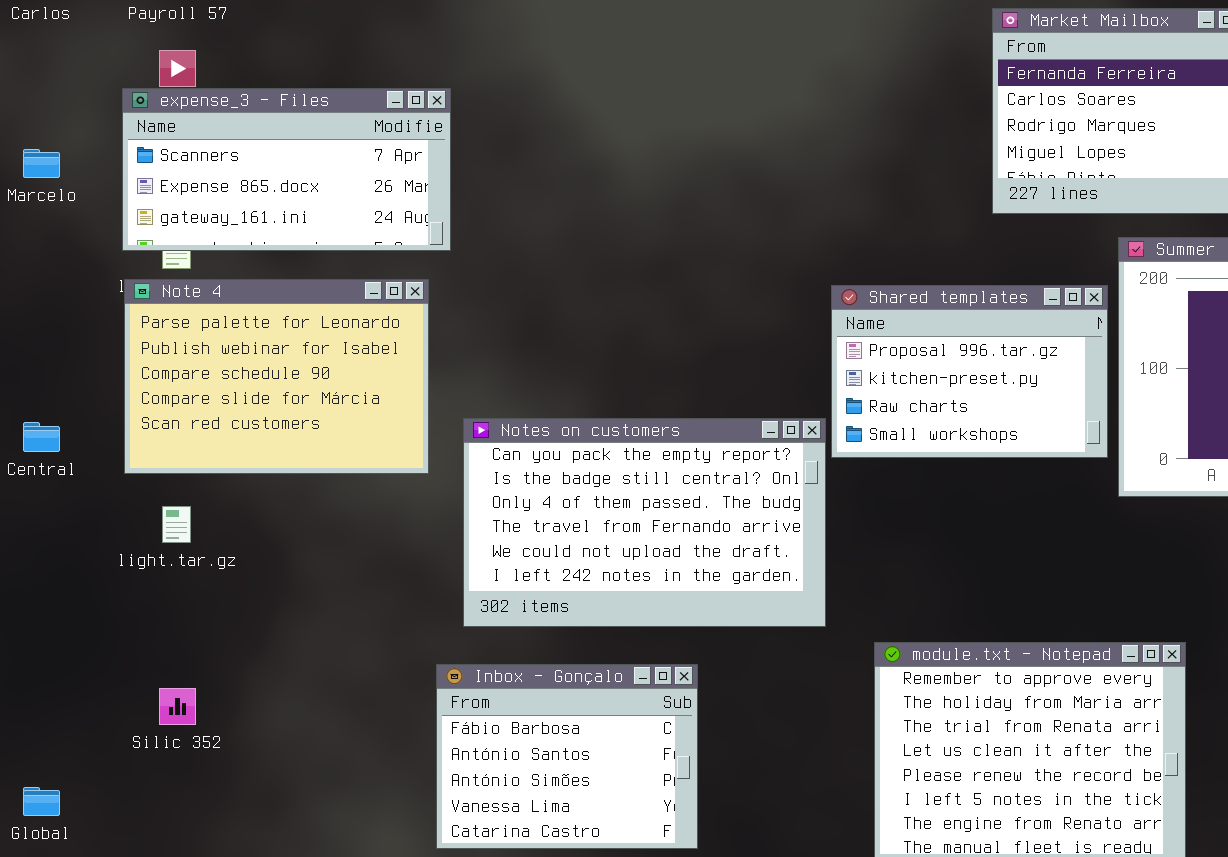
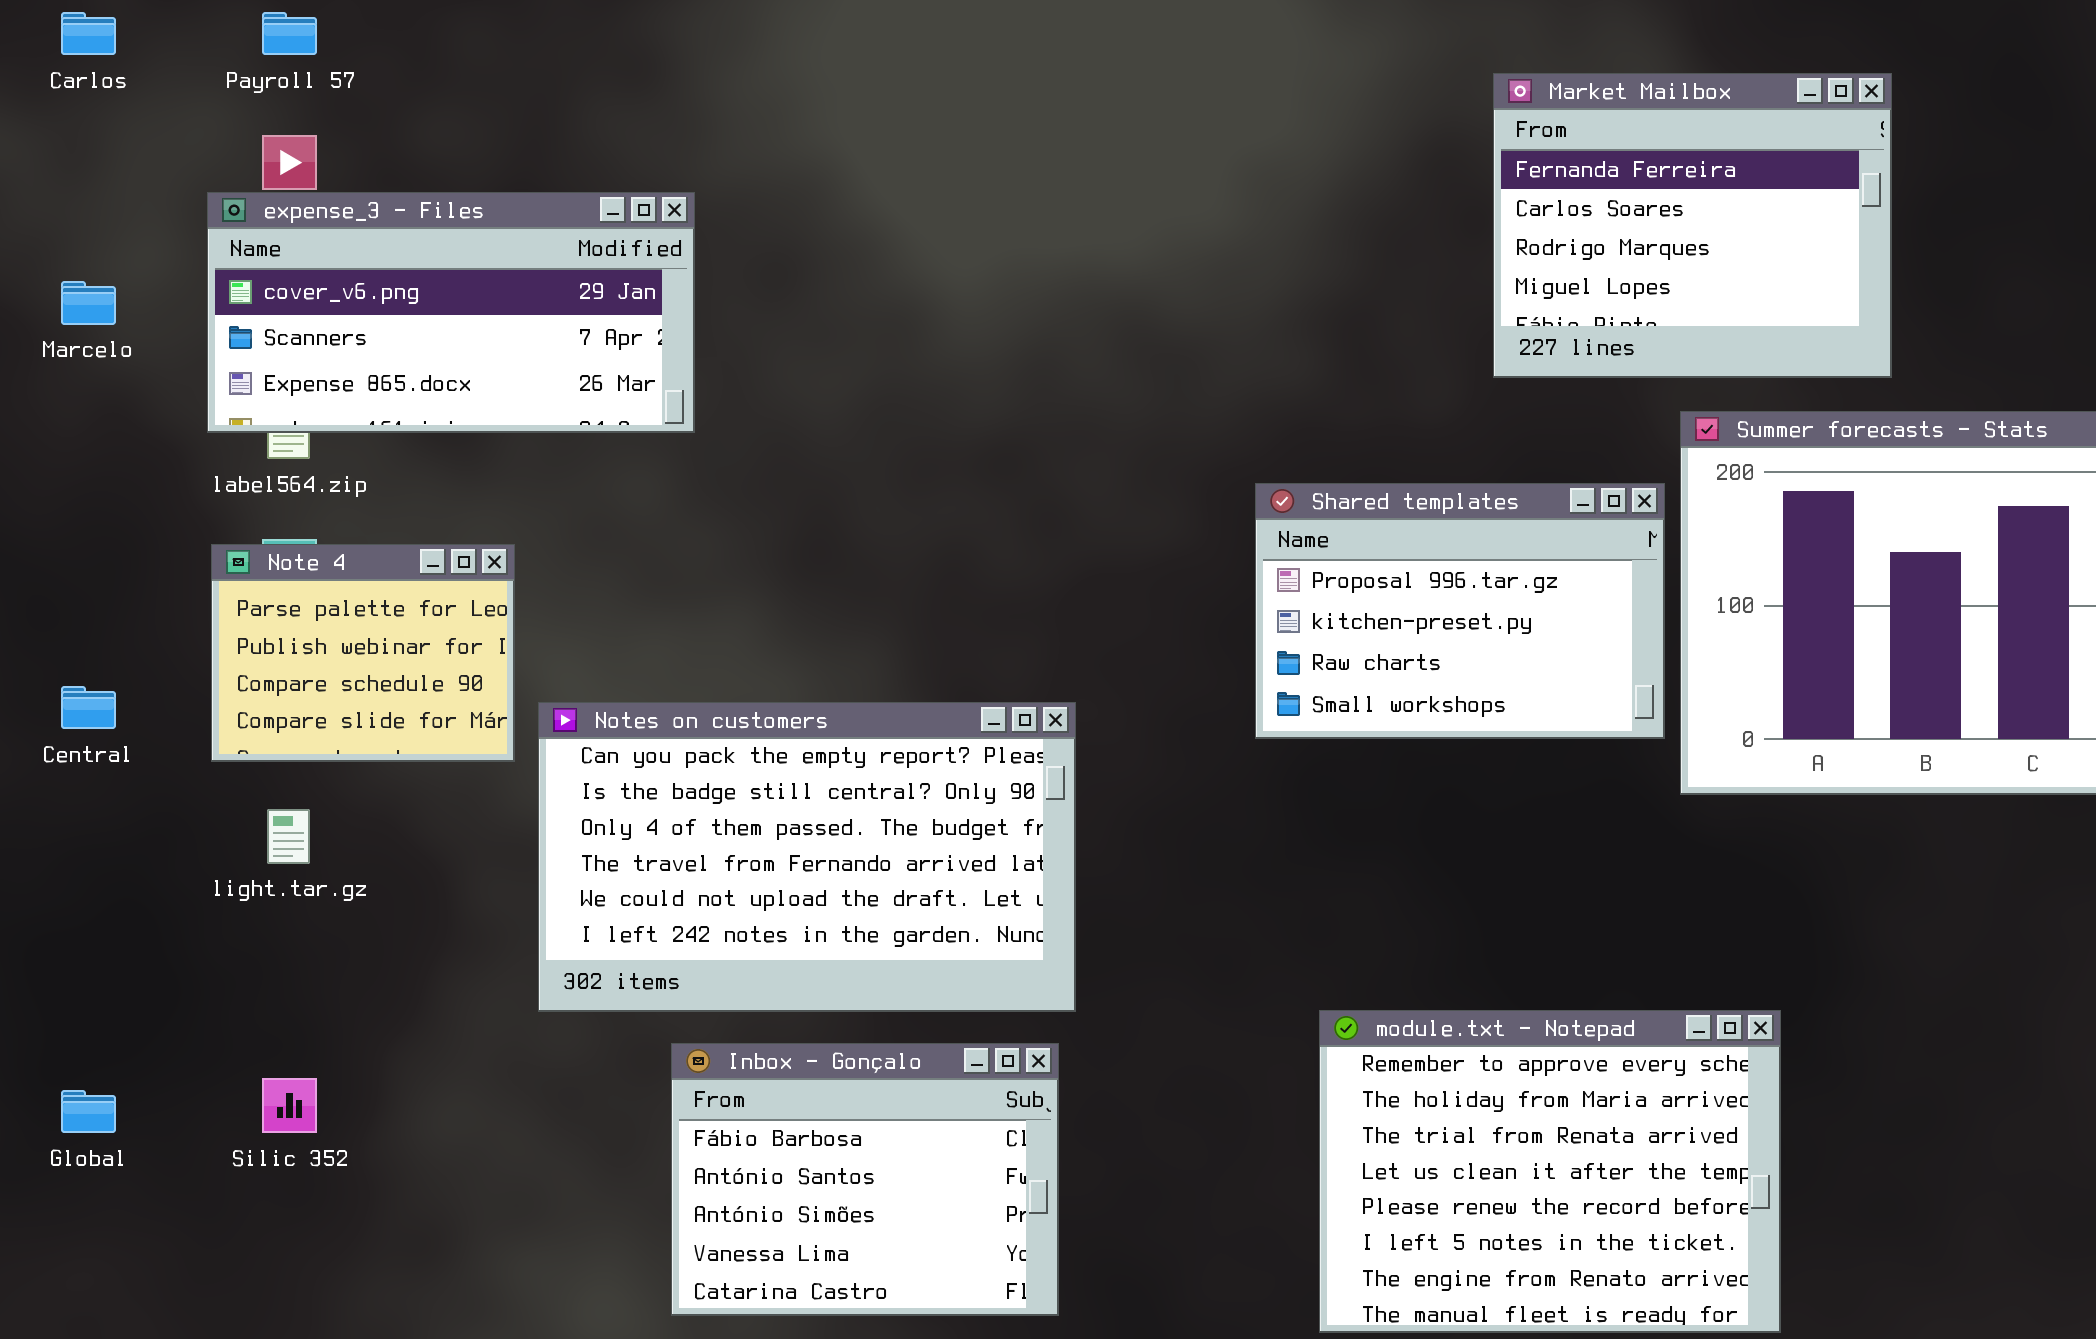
expense_3 - Files: [122,88,451,251] -> [207,192,695,433], scrolled up 1 row
Note 4: [124,279,429,474] -> [211,544,515,762], resized
Notes on customers: [463,418,826,627] -> [538,702,1076,1012], moved
Global: [23,787,60,816] -> [61,1090,116,1133], moved

